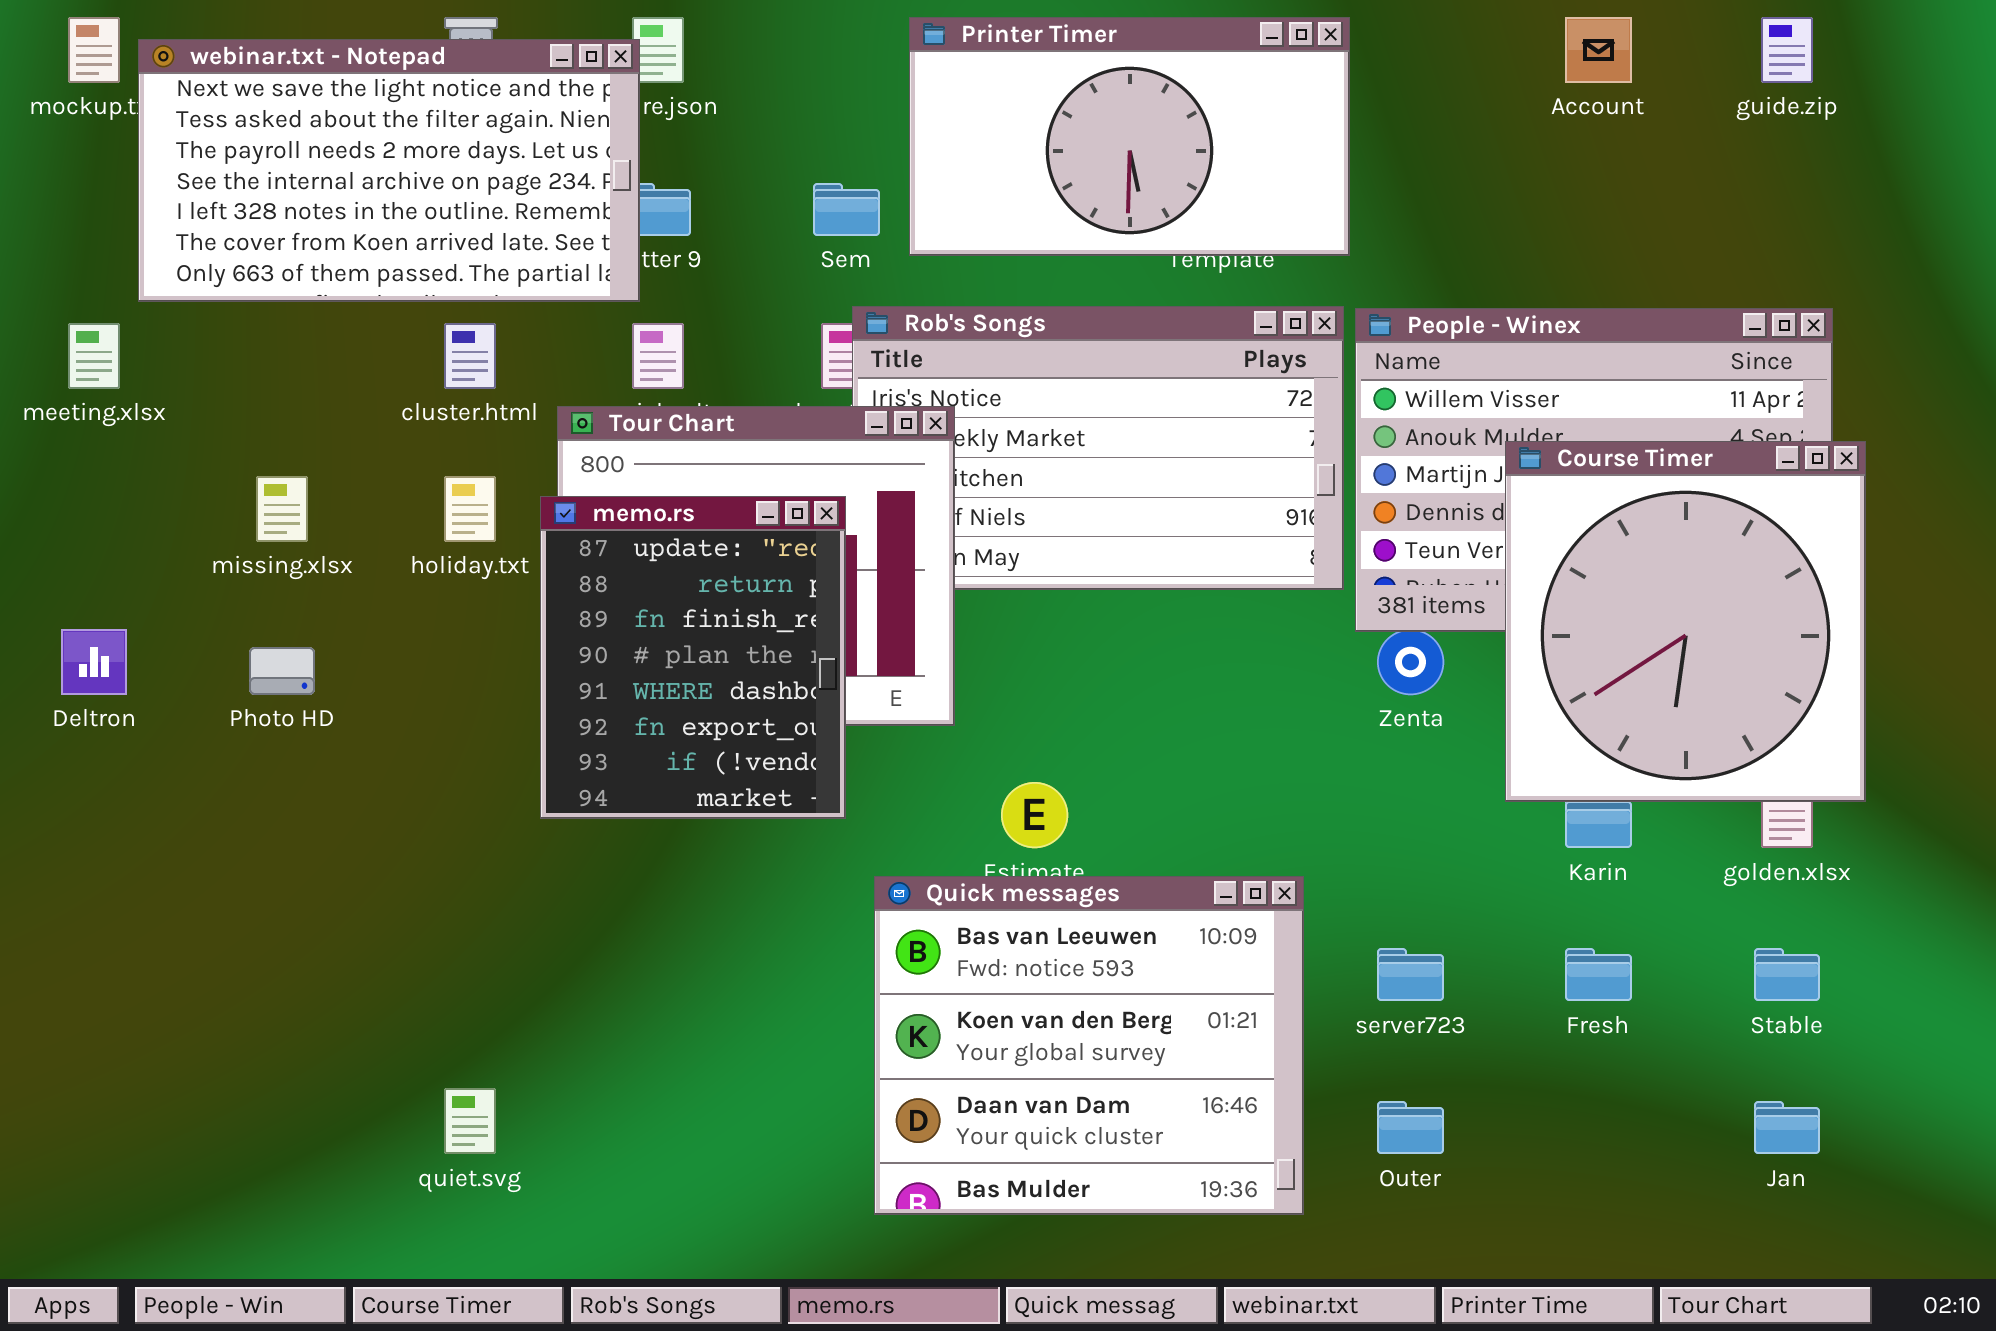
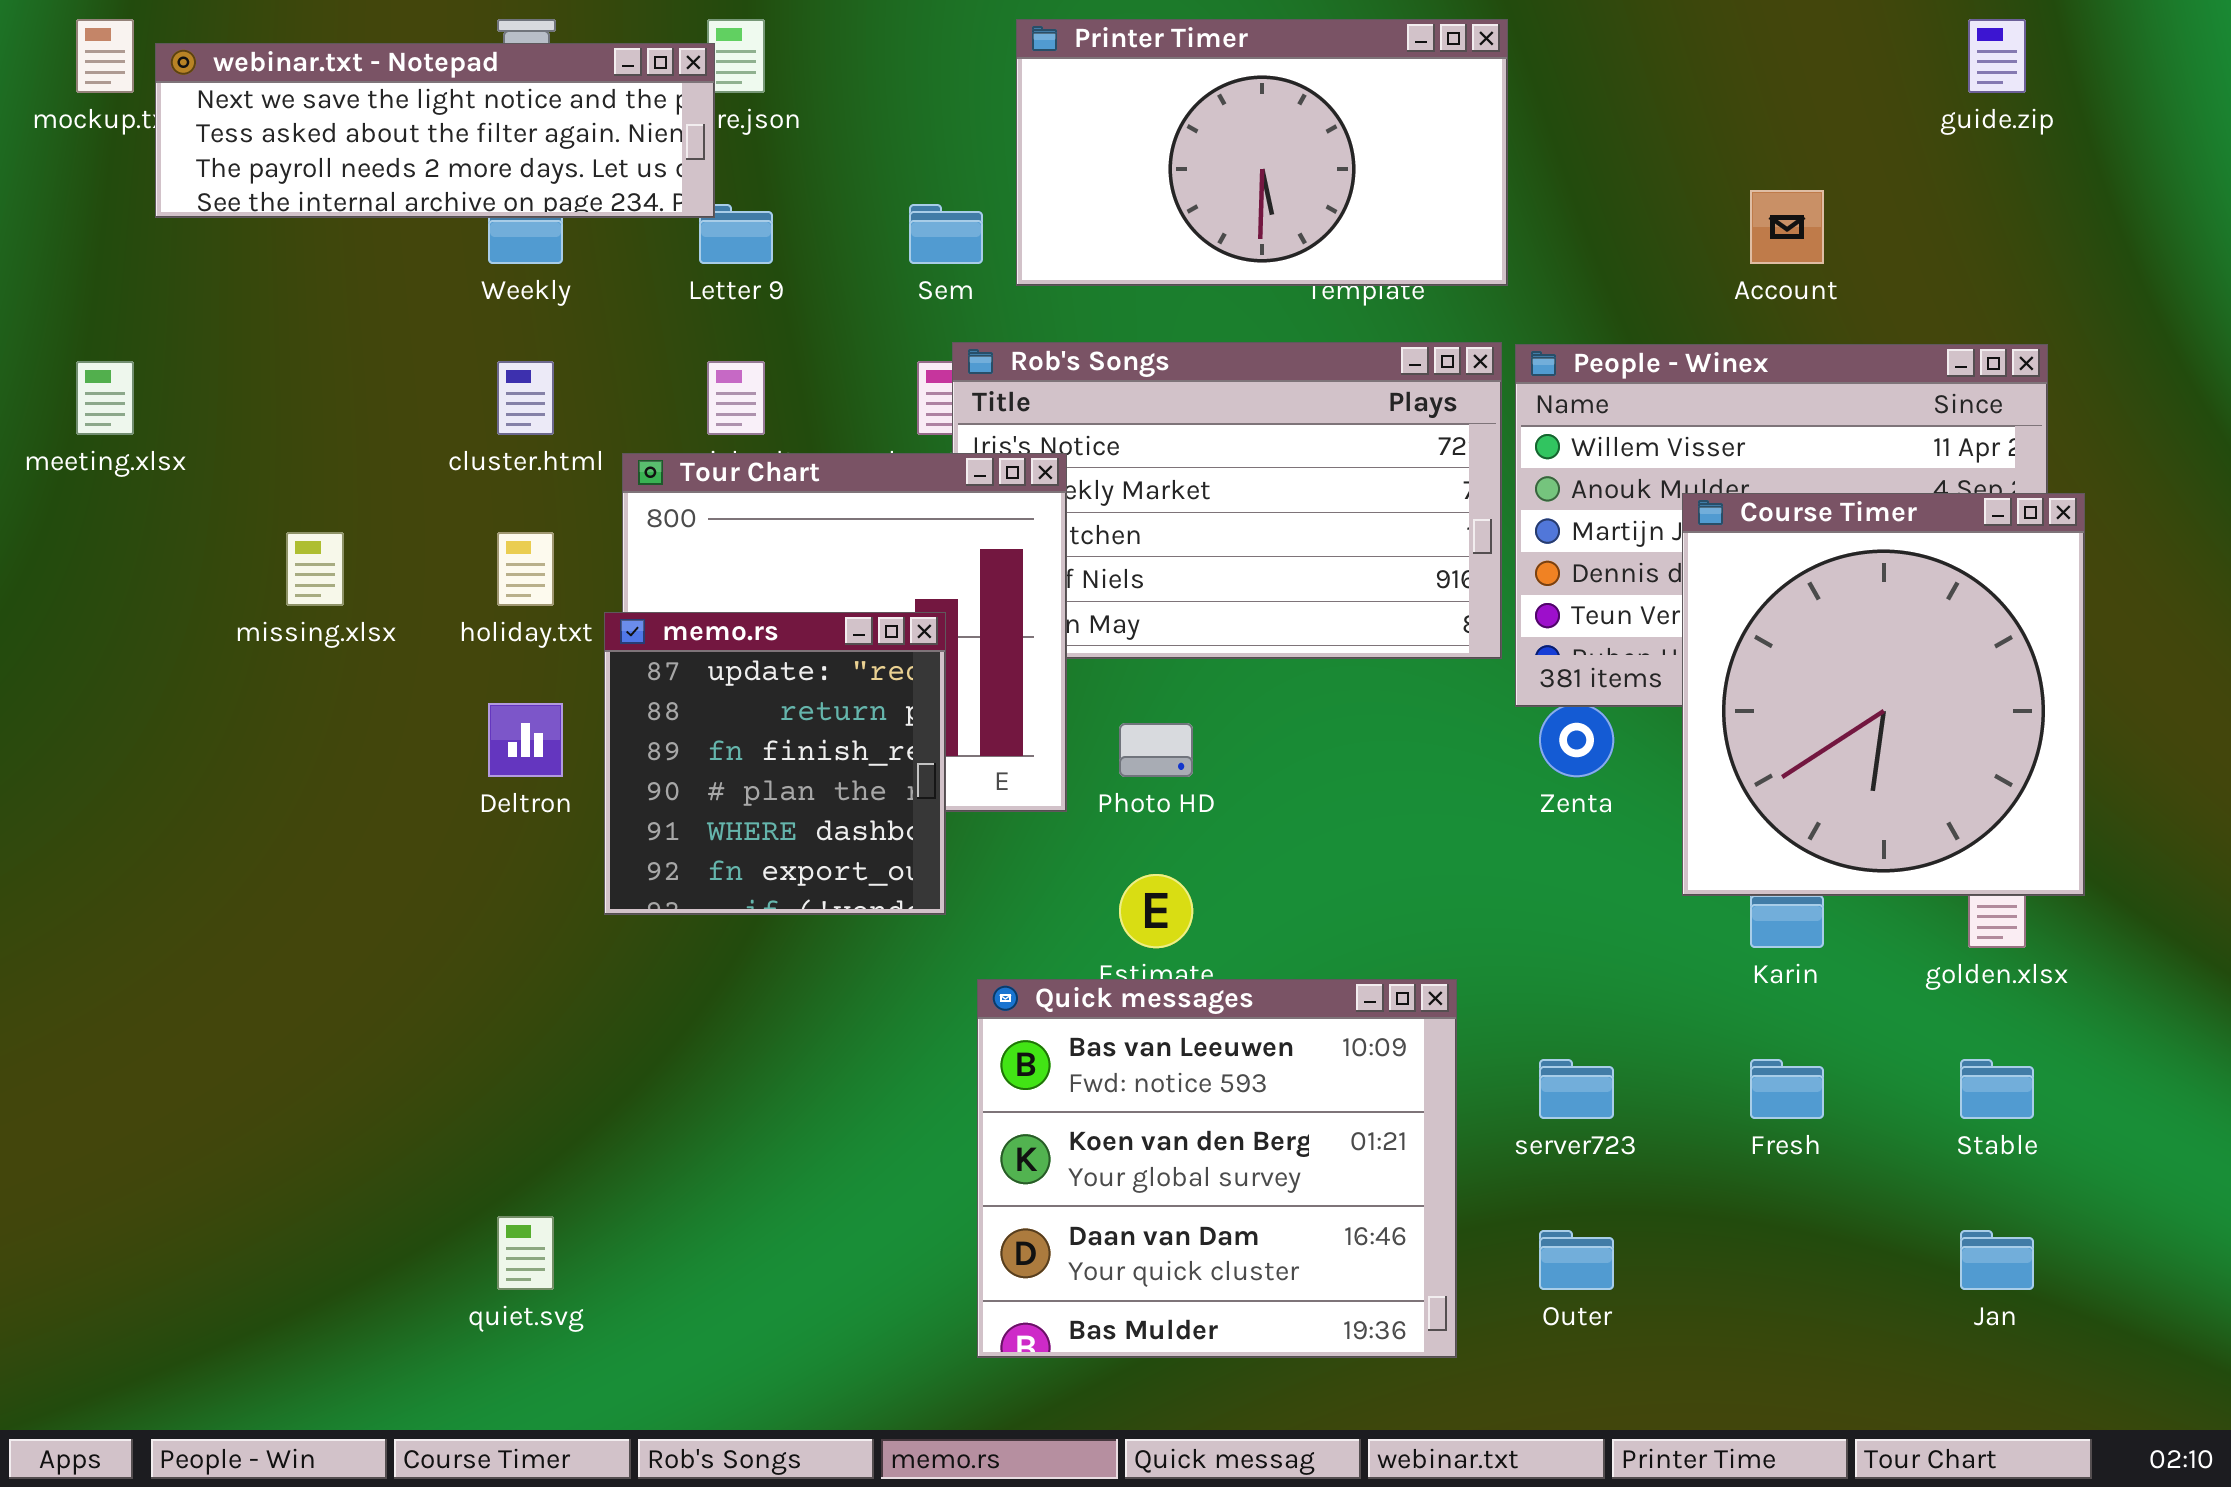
Account: [1565,17,1632,83] -> [1750,190,1824,264], moved
webinar.txt - Notepad: [138,39,640,302] -> [155,43,715,218], resized
memo.rs: [540,496,846,819] -> [604,612,946,915], resized
Deltron: [61,629,127,695] -> [488,703,563,777], moved
Photo HD: [249,647,315,695] -> [1119,723,1193,777], moved

